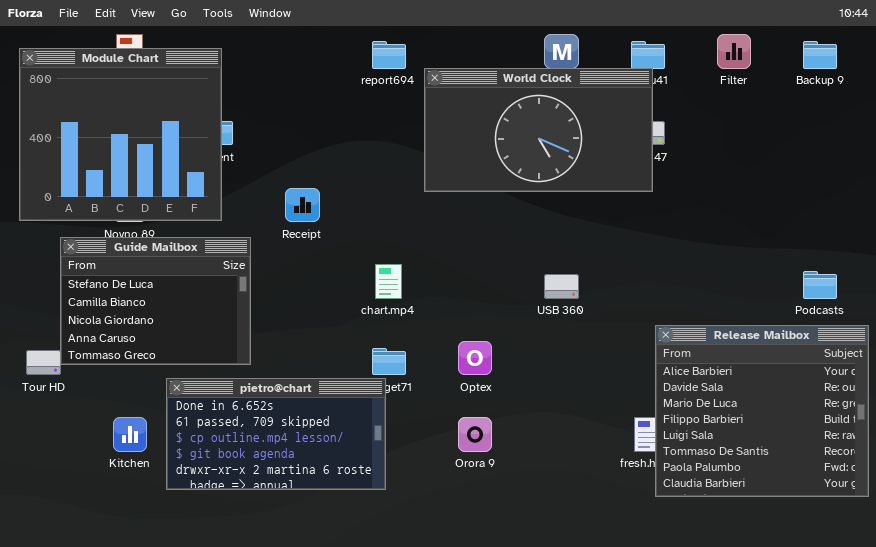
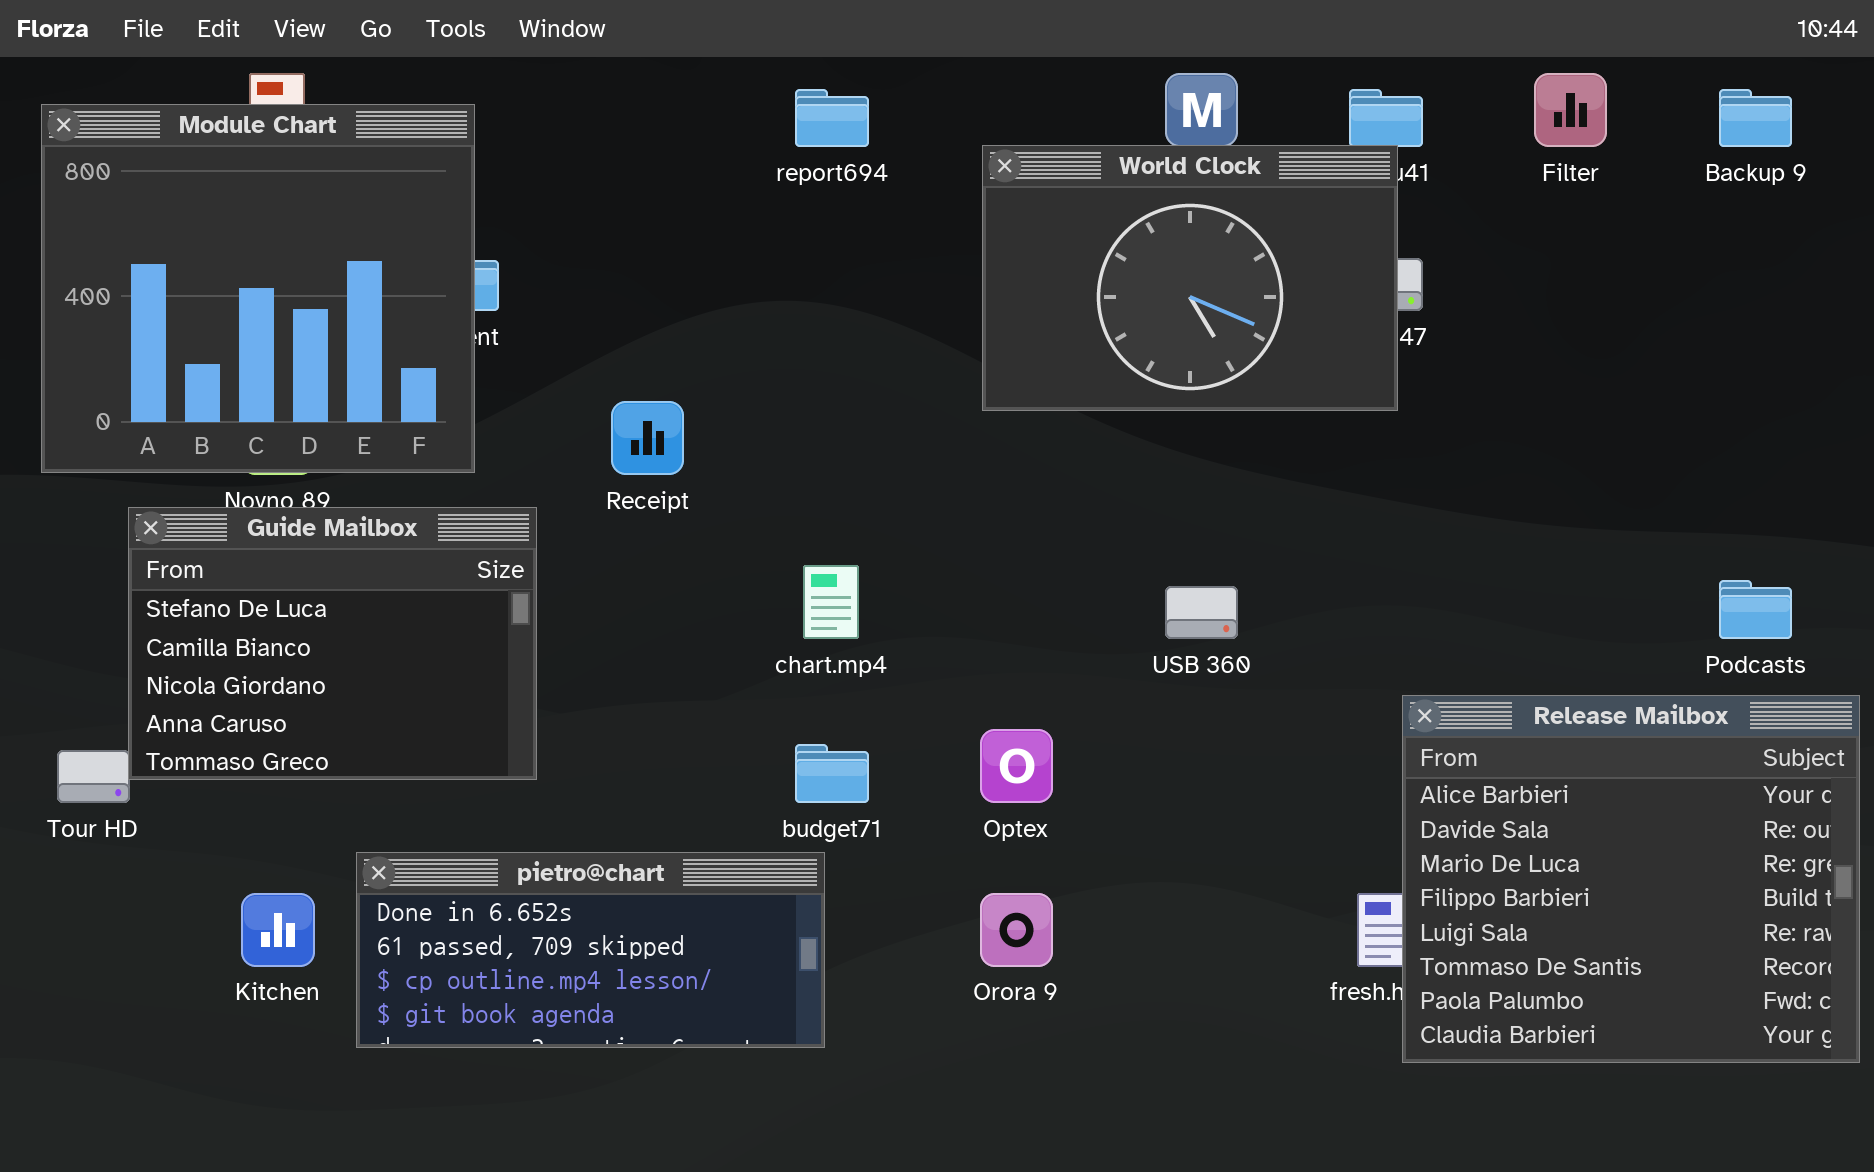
World Clock: [424,68,653,192] -> [982,145,1398,411], resized
pietro@chart: [166,378,386,490] -> [356,852,825,1048], resized

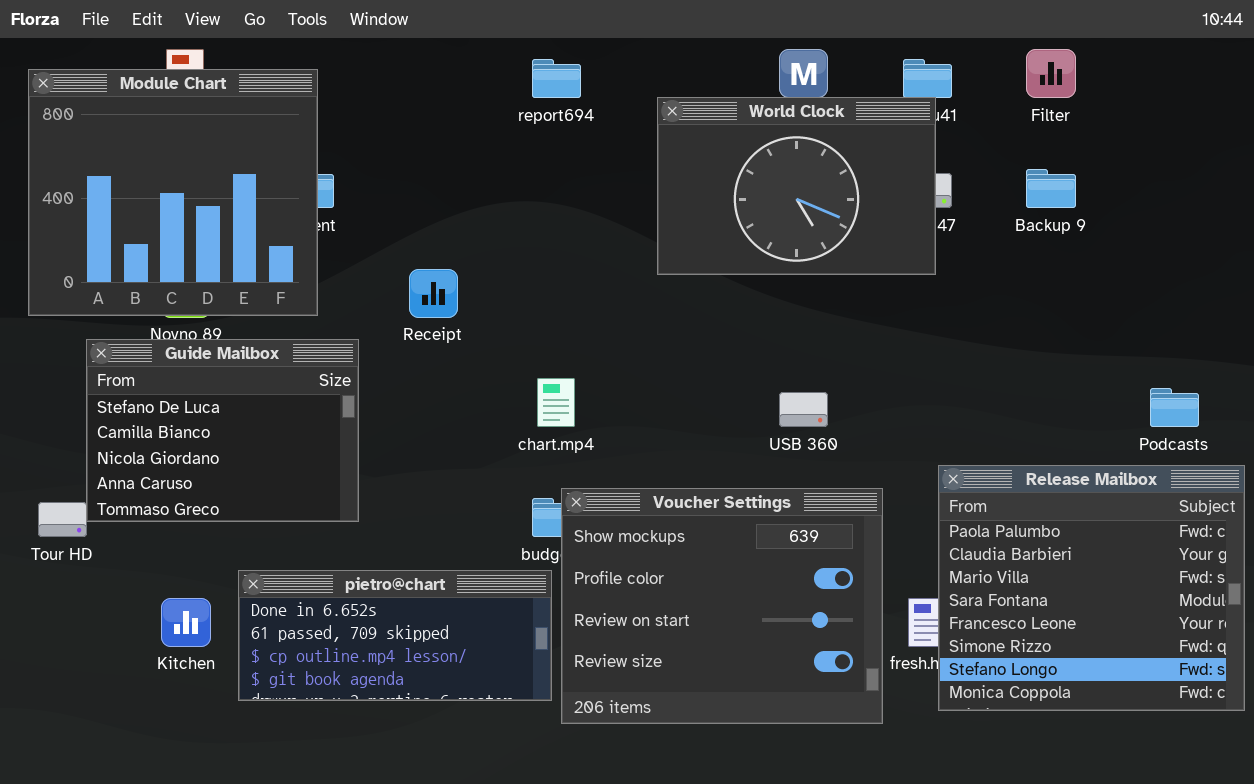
Backup 9: [1719,89,1792,147] -> [1026,169,1076,208], moved
Release Mailbox: [1402,695,1860,1063] -> [938,465,1245,711], scrolled down 6 rows
Voucher Settings: none -> [561,488,883,724], opened

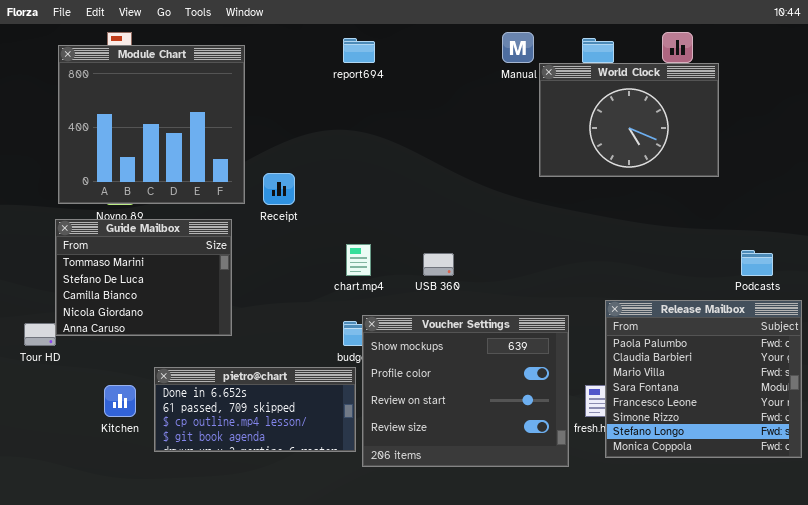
Module Chart: [28,69,318,316] -> [58,45,245,204], moved
World Clock: [657,97,936,275] -> [539,63,719,177], moved
Guide Mailbox: [86,339,359,522] -> [55,219,232,336], scrolled up 1 row
USB 360: [779,392,828,427] -> [423,253,454,276], moved

